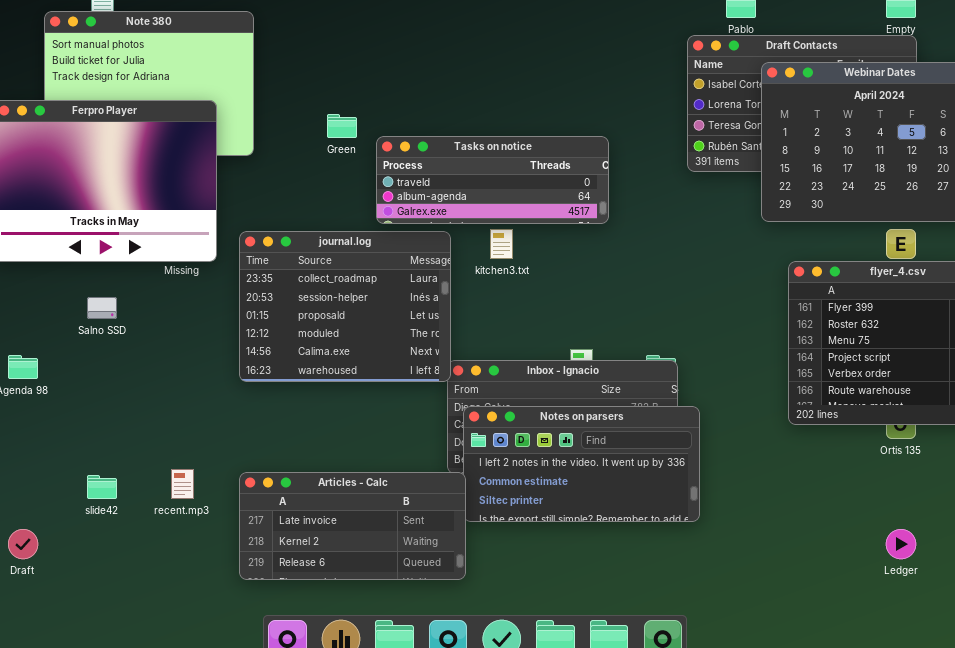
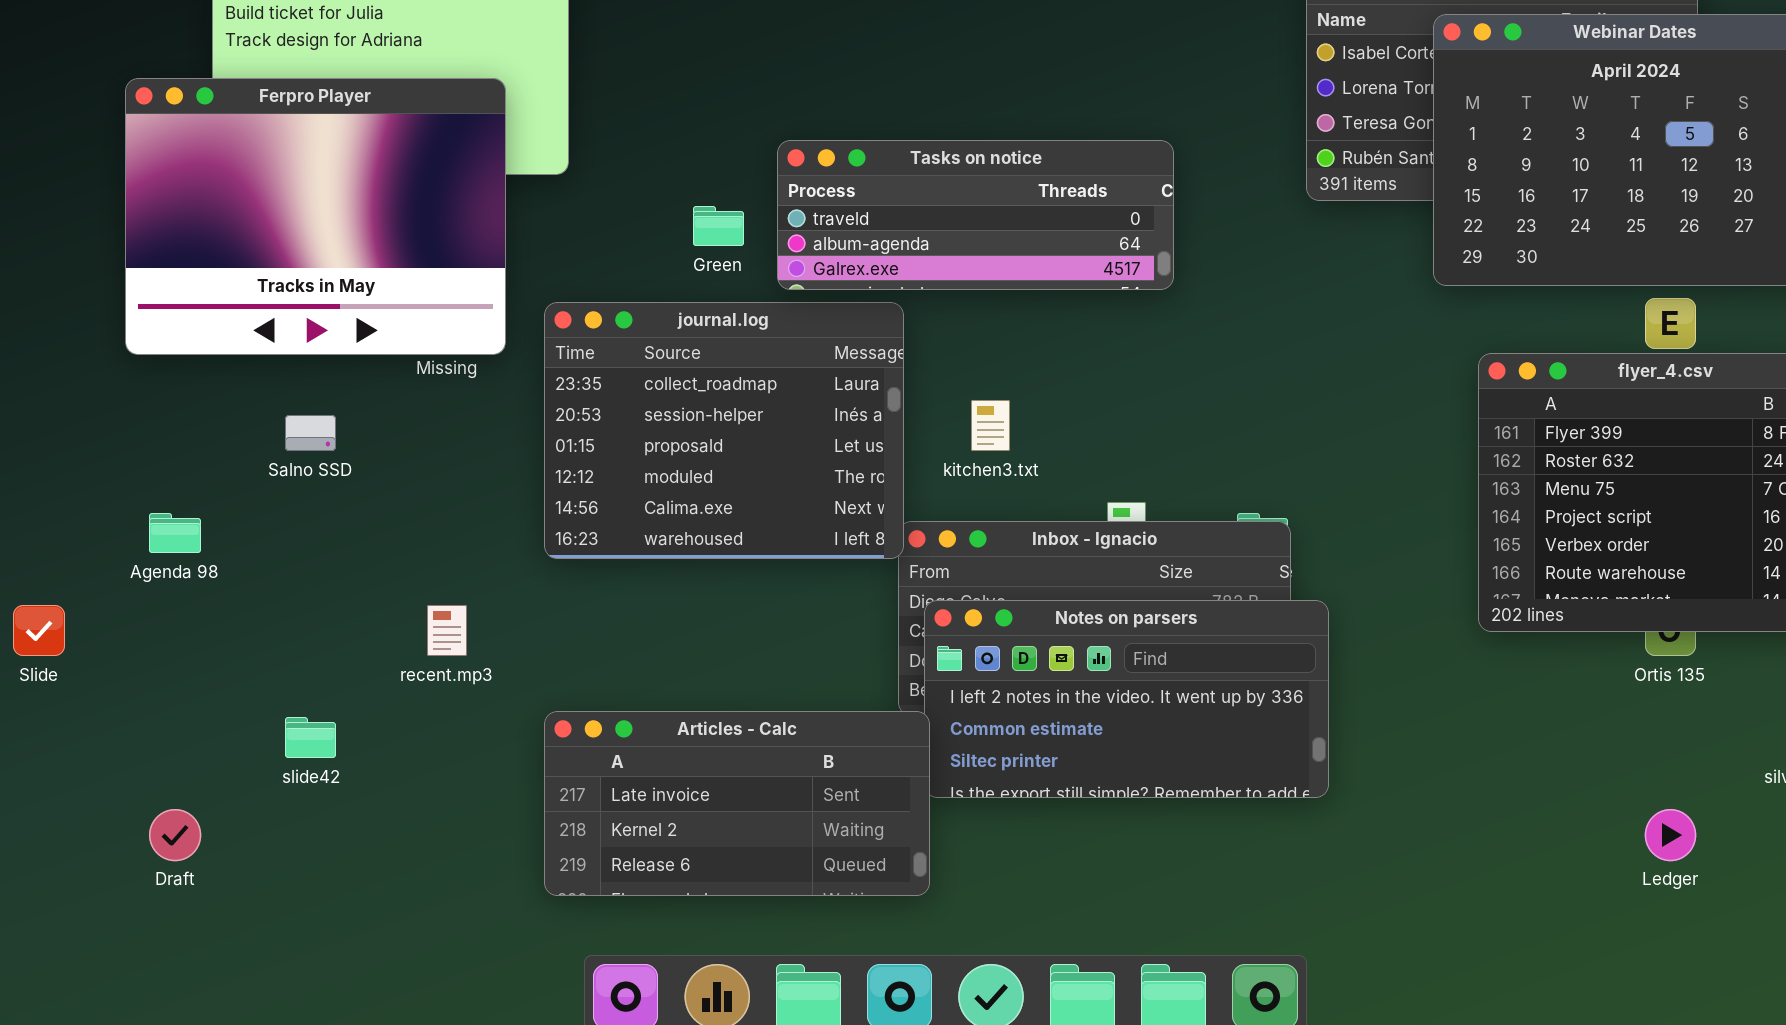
Green: [327,114,357,138] -> [693,206,744,246], moved
kitchen3.txt: [490,229,513,259] -> [971,400,1010,451], moved
recent.mp3: [171,469,194,499] -> [427,605,467,656], moved

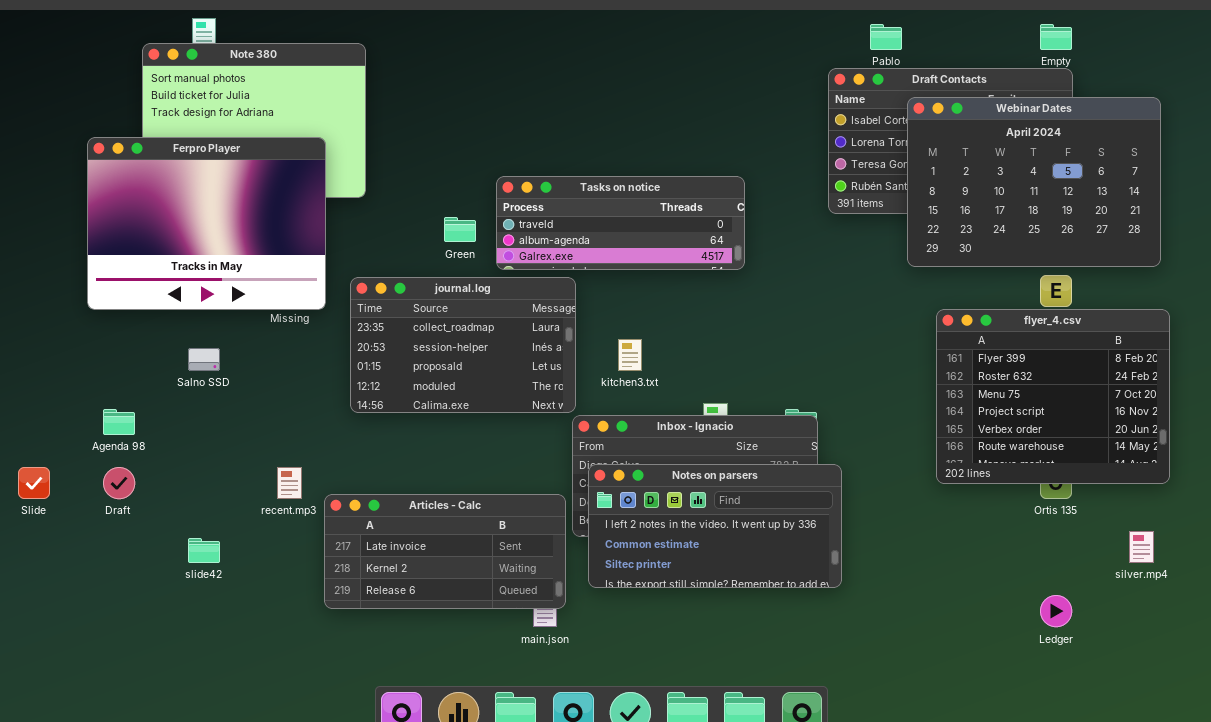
journal.log: [544,302,904,559] -> [350,277,576,413], resized
Articles - Calc: [544,711,930,896] -> [324,494,566,609], moved
Draft: [149,809,201,861] -> [103,467,135,499], moved

